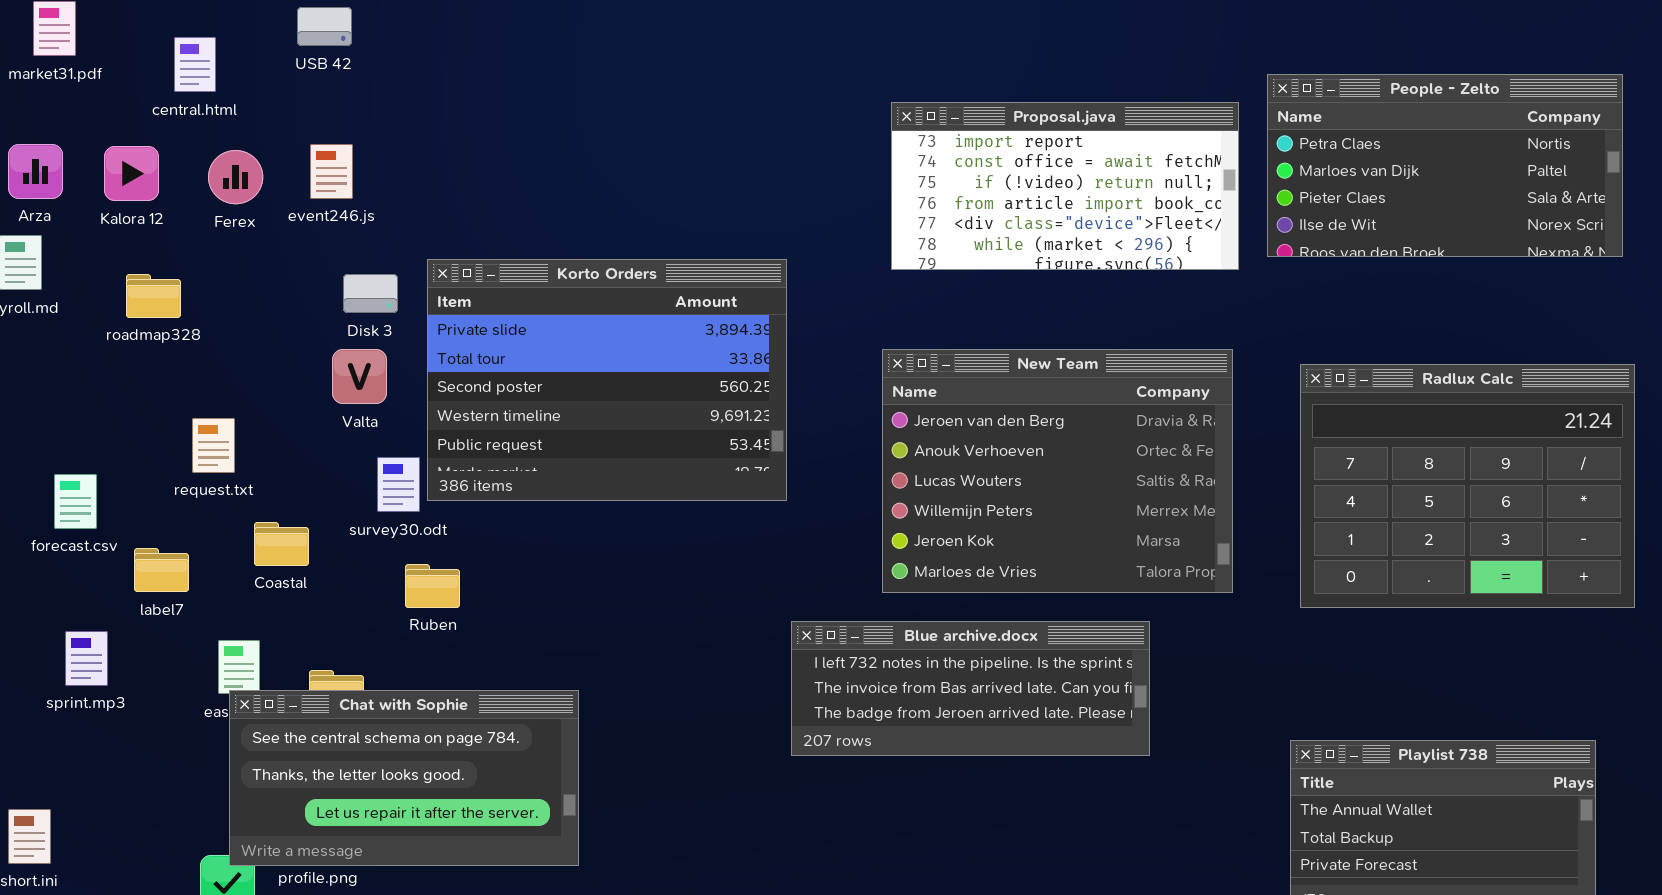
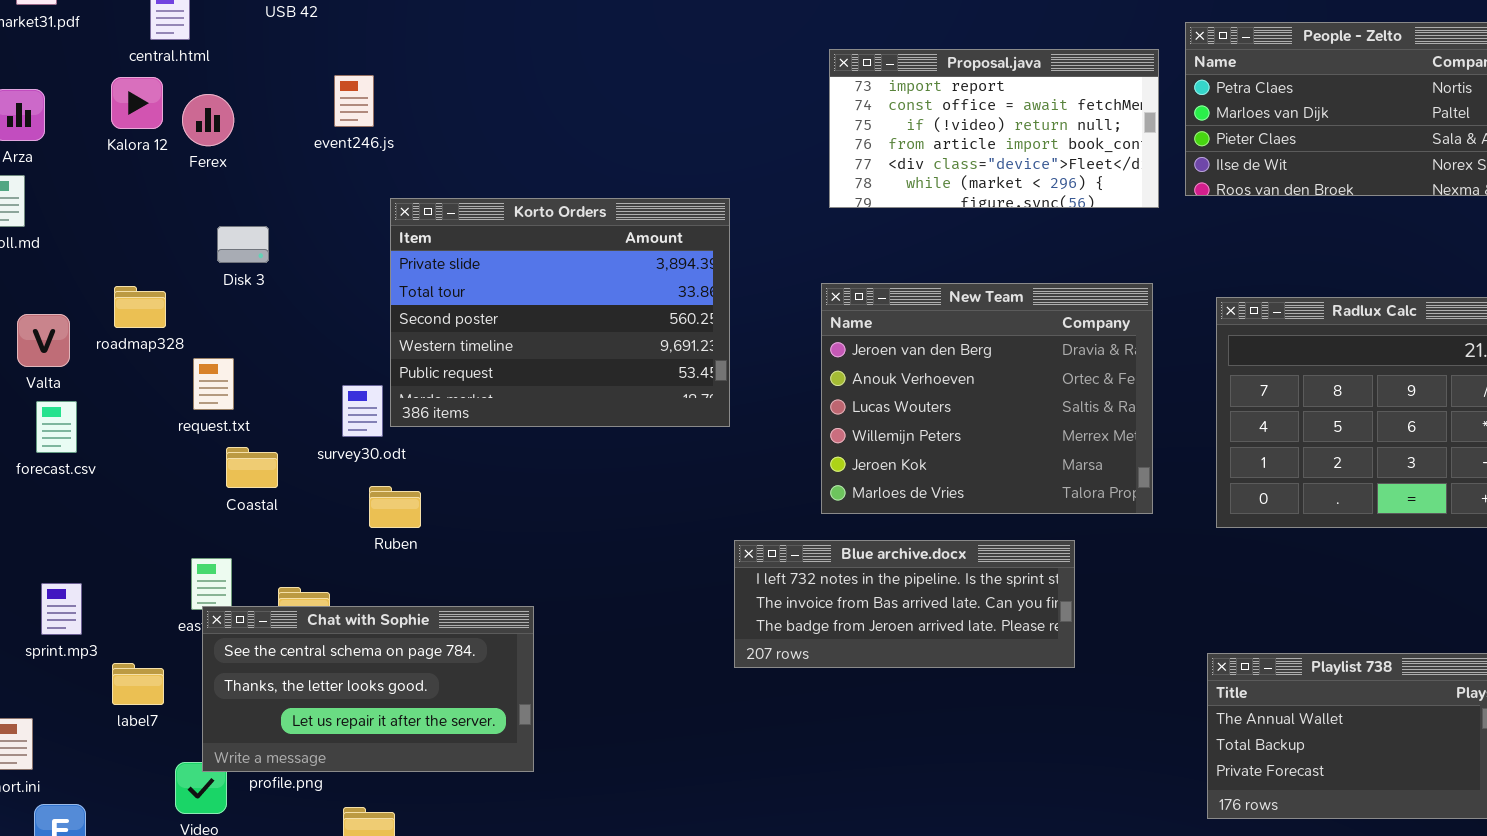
event246.js: [310,144,353,199] -> [334,75,374,127], moved
Kalora 12: [104,146,159,201] -> [111,77,163,129], moved
roadmap328: [126,274,181,318] -> [114,286,166,328], moved
Disk 3: [343,274,398,313] -> [217,226,269,263], moved
Valta: [332,349,387,404] -> [17,314,70,367], moved
request.txt: [192,418,235,473] -> [193,358,234,410], moved
label7: [134,548,189,592] -> [112,663,164,705], moved
sprint.mp3: [65,631,108,686] -> [41,583,82,635], moved

